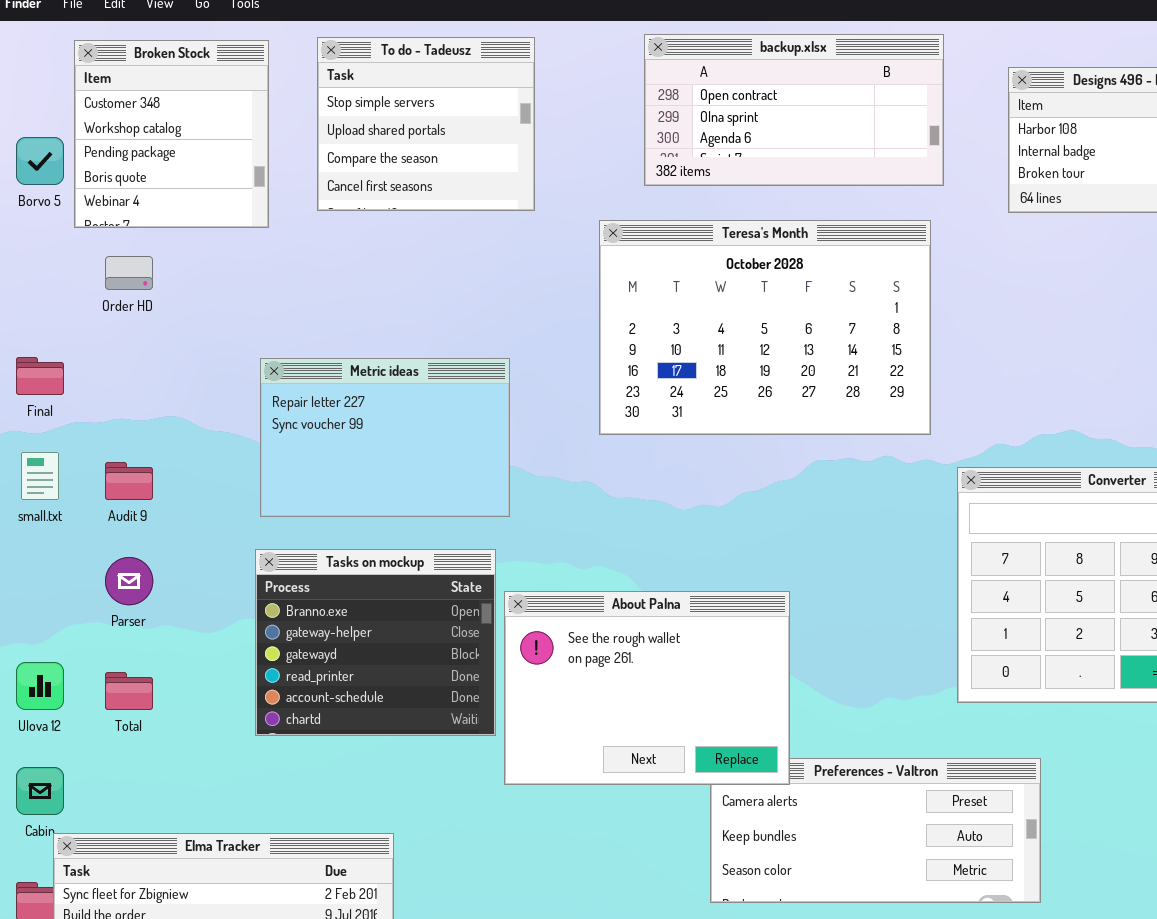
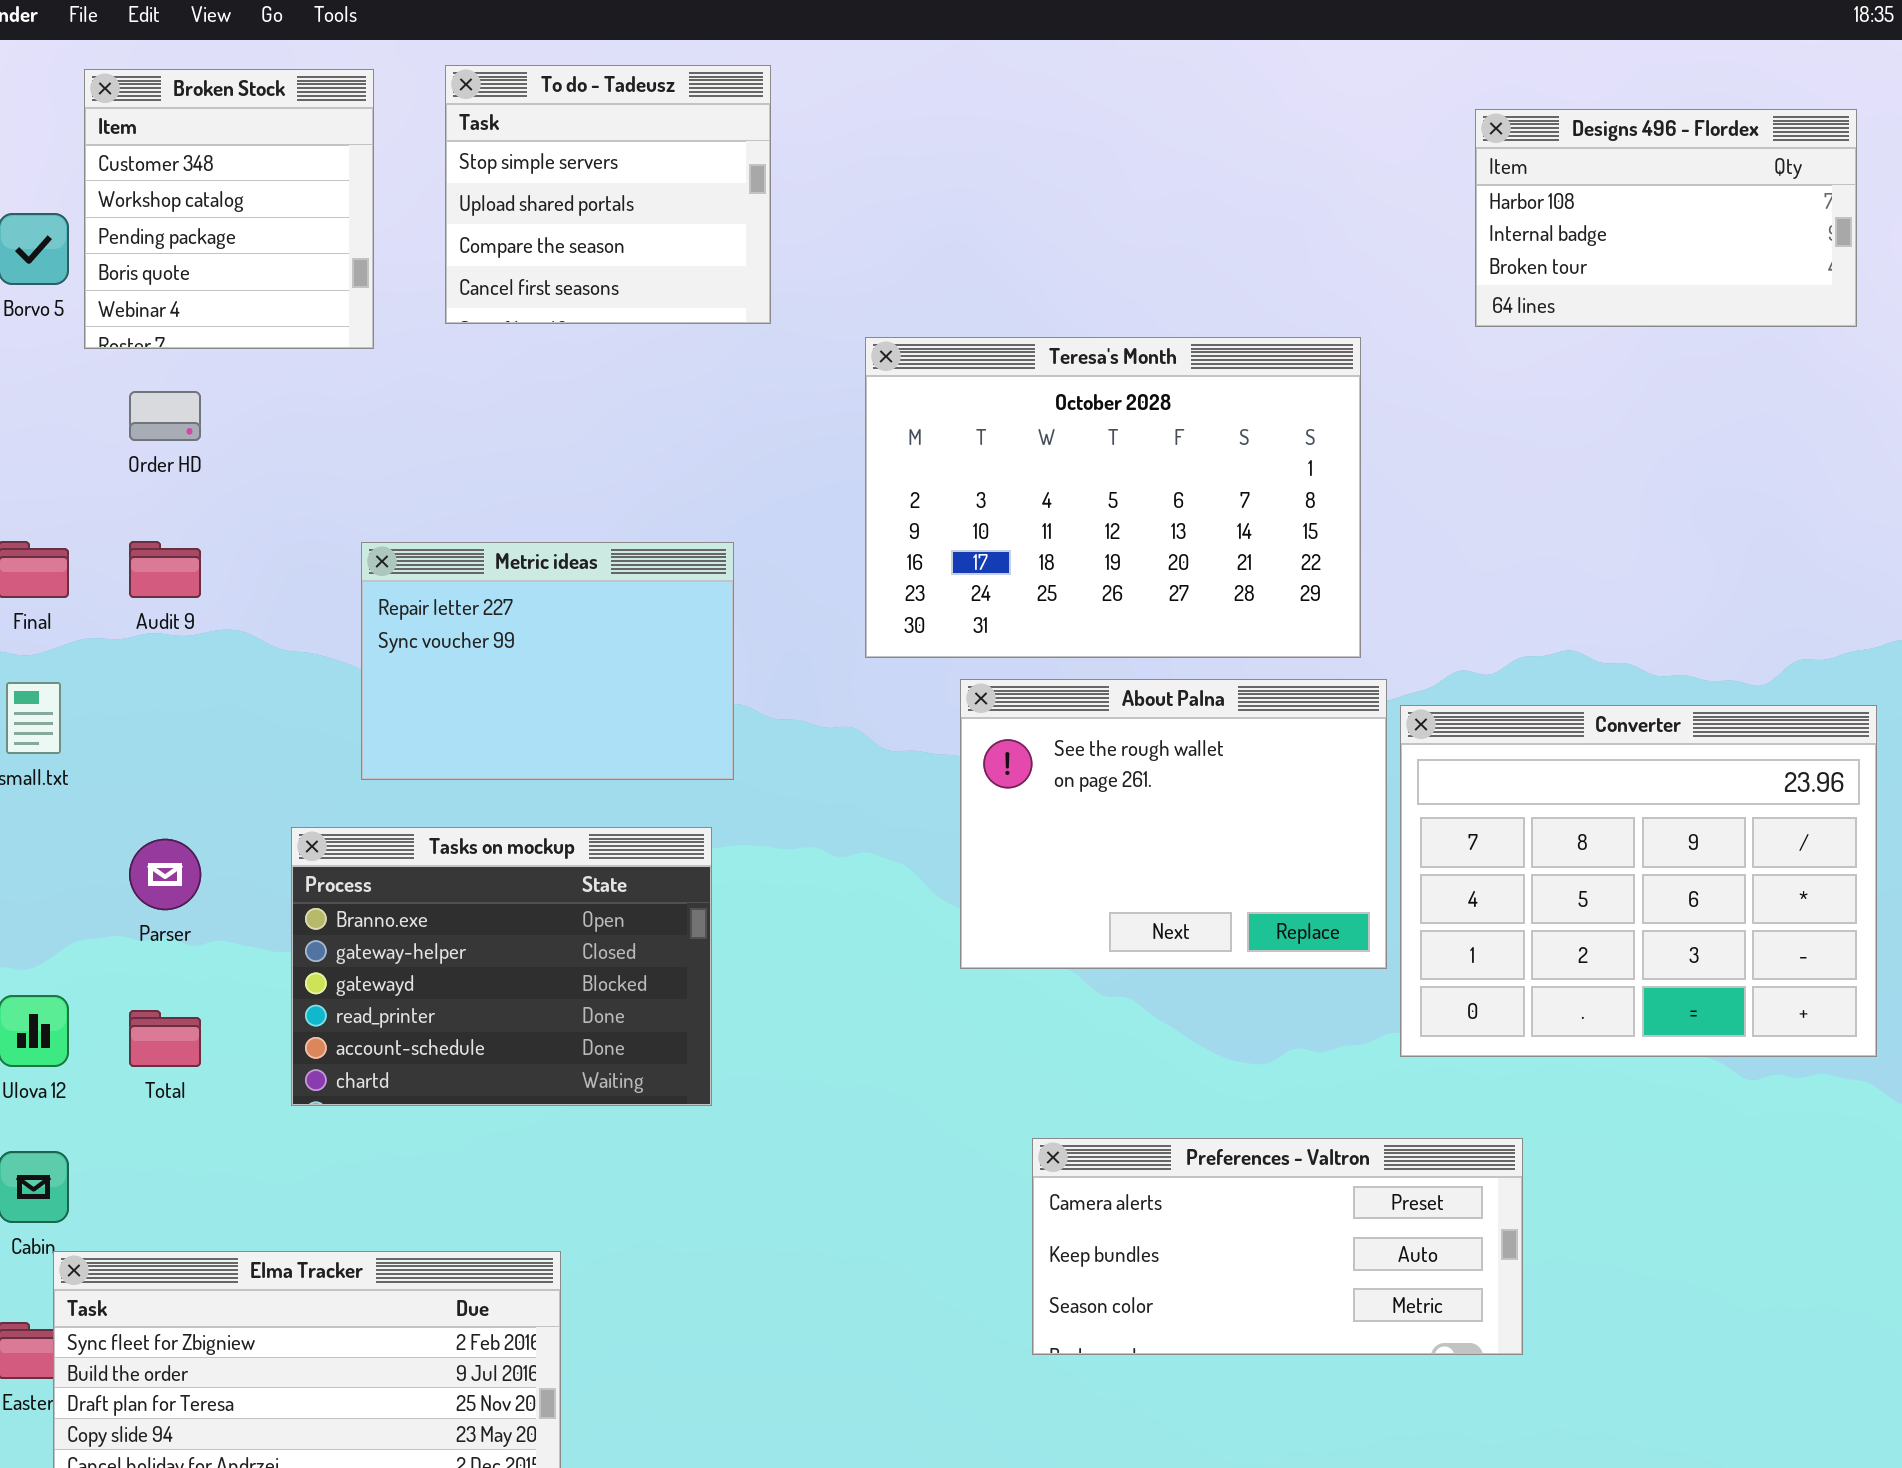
backup.xlsx: [644,34,944,186] -> none, closed
Audit 9: [105,462,153,500] -> [129,541,201,598], moved
Tasks on mockup: [255,549,496,736] -> [291,827,712,1106], resized
About Palna: [504,591,790,785] -> [960,679,1387,969], moved

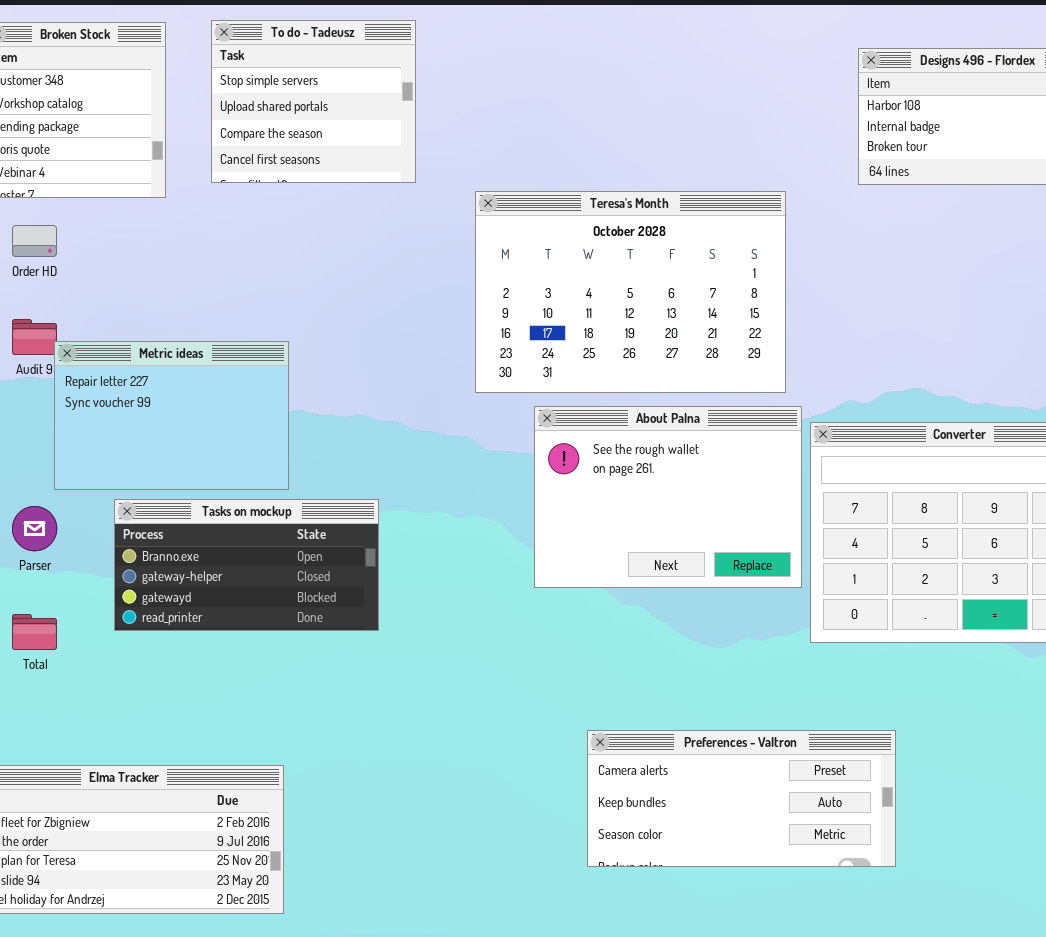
Metric ideas: [361,542,734,780] -> [54,341,289,490], moved
Tasks on mockup: [291,827,712,1106] -> [114,499,379,631], resized
Preferences - Valtron: [1032,1138,1523,1355] -> [587,730,896,867], moved

